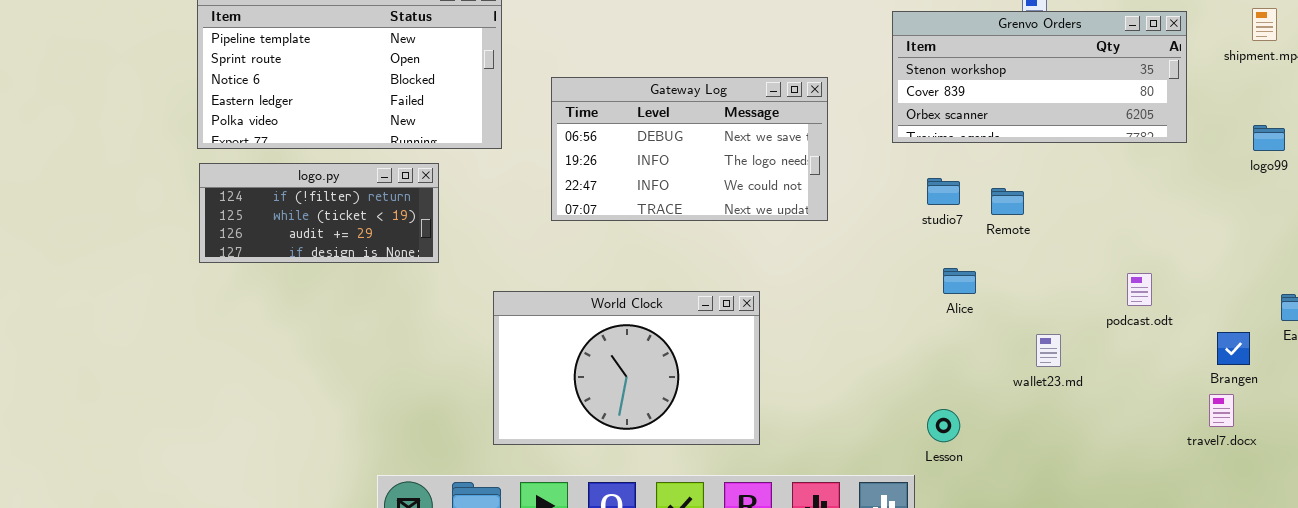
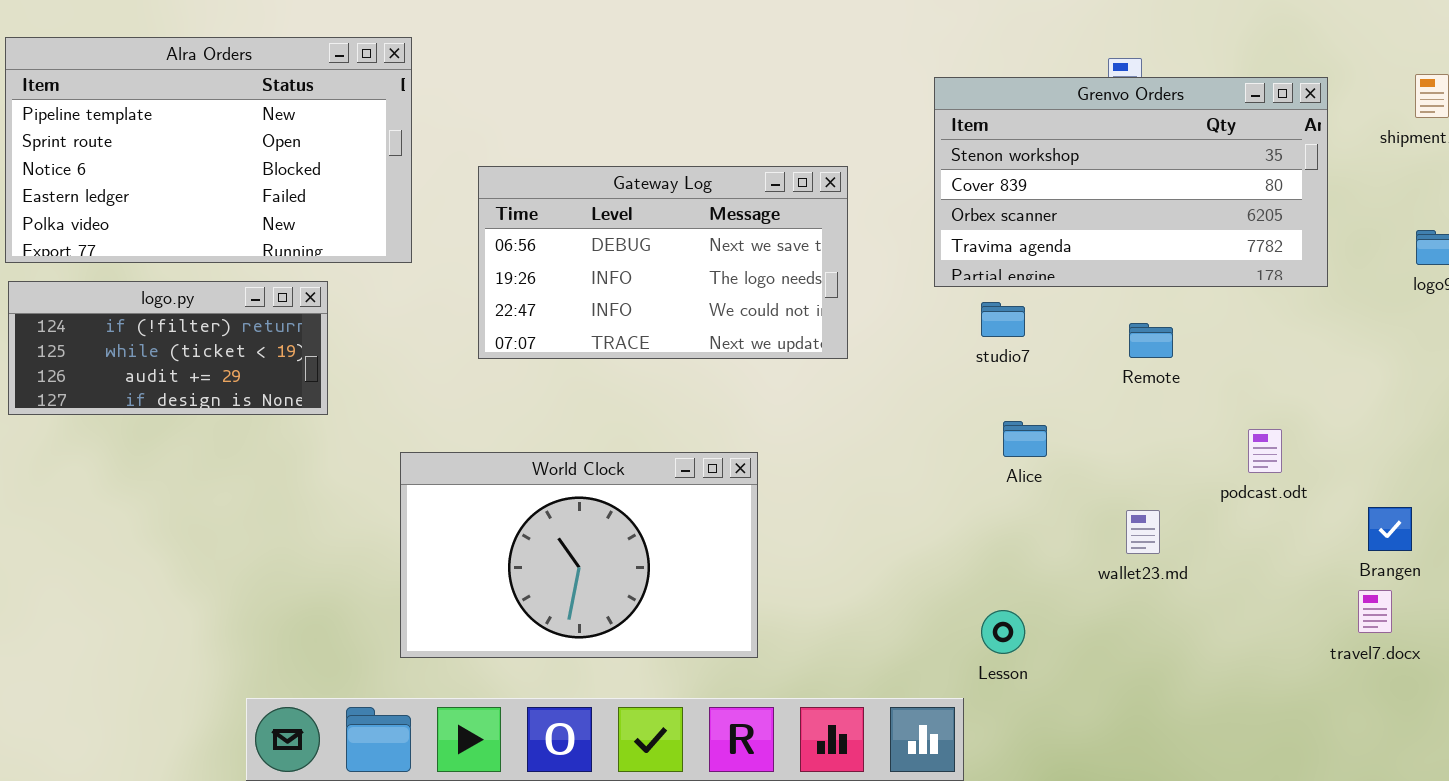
Grenvo Orders: [892,11,1187,143] -> [934,77,1328,287], resized
Remote: [991,188,1024,215] -> [1129,323,1173,358], moved

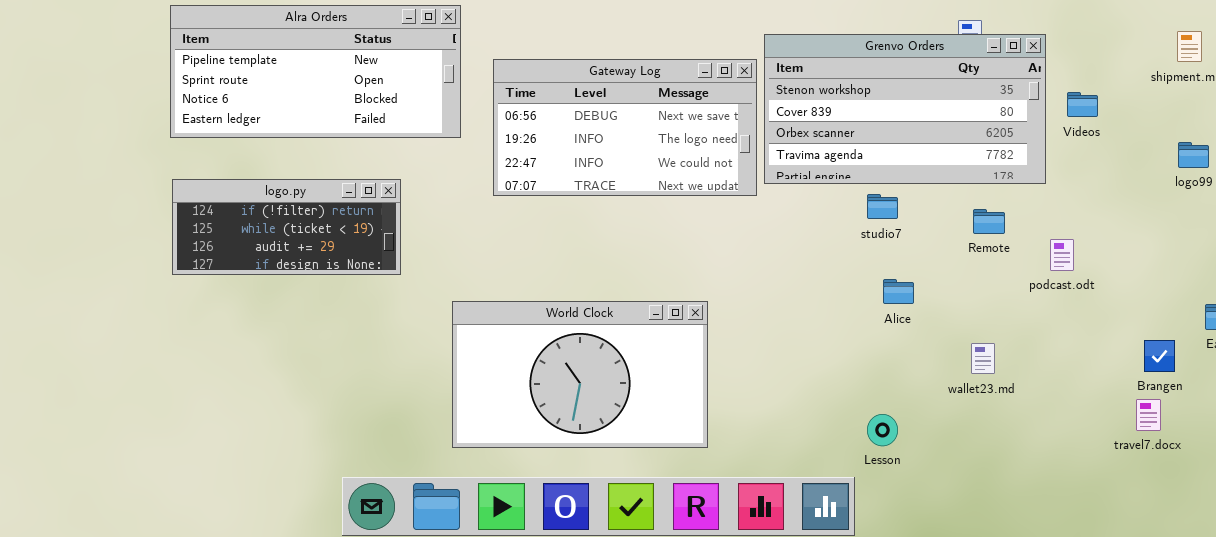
Alra Orders: [5,37,412,263] -> [170,5,461,138], resized
Grenvo Orders: [934,77,1328,287] -> [764,34,1046,184], moved
Gateway Log: [478,166,848,359] -> [493,59,757,196], moved
podcast.odt: [1248,429,1282,473] -> [1050,239,1074,271], moved

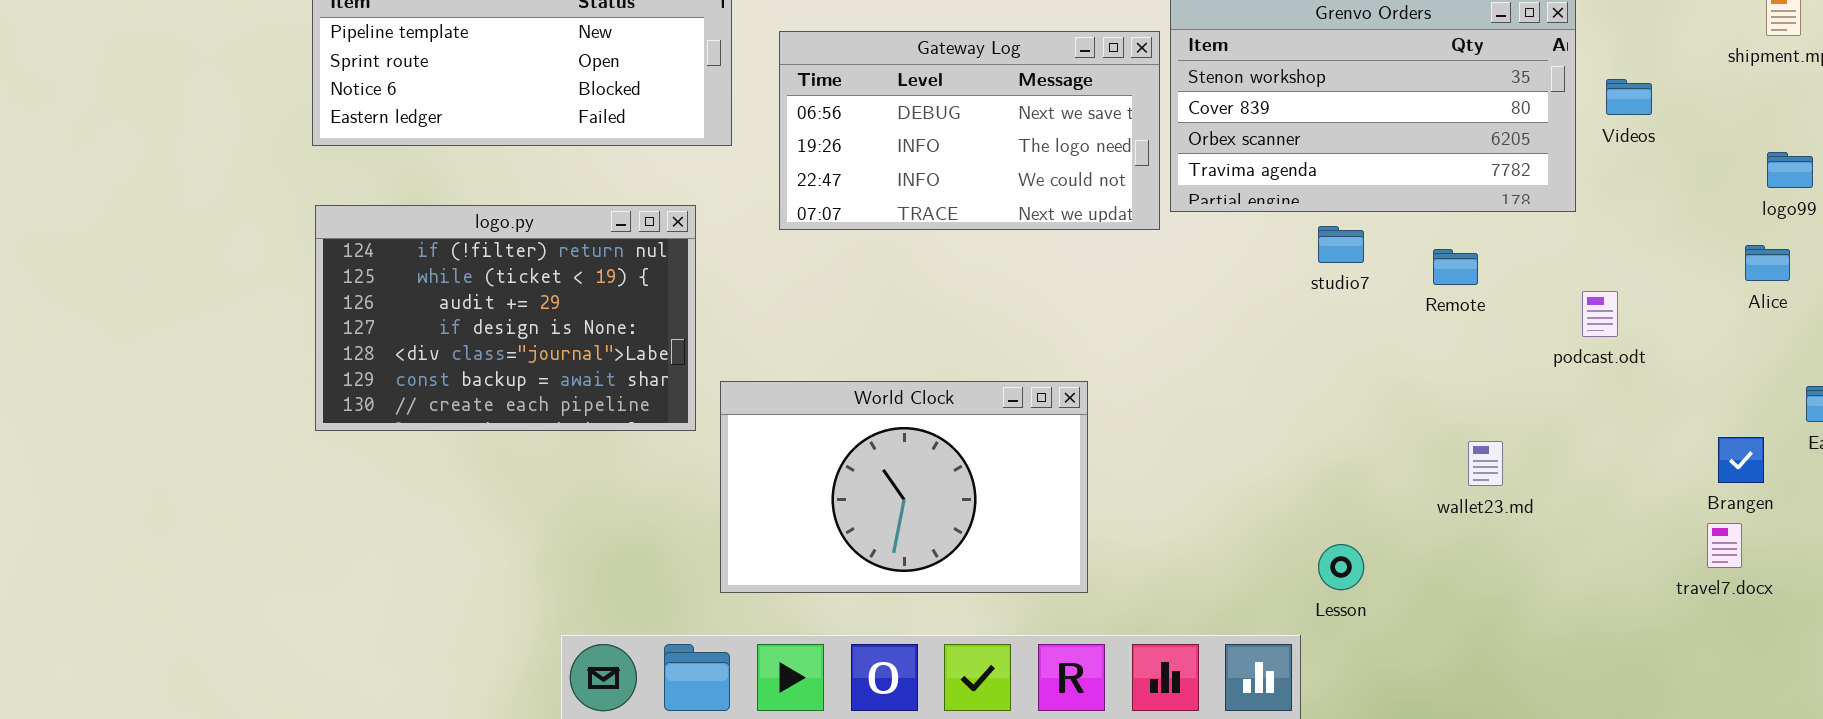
logo.py: [172,179,401,275] -> [315,205,696,431], resized
Remote: [973,209,1005,234] -> [1433,249,1478,285], moved
Alice: [883,279,914,304] -> [1745,245,1790,281], moved

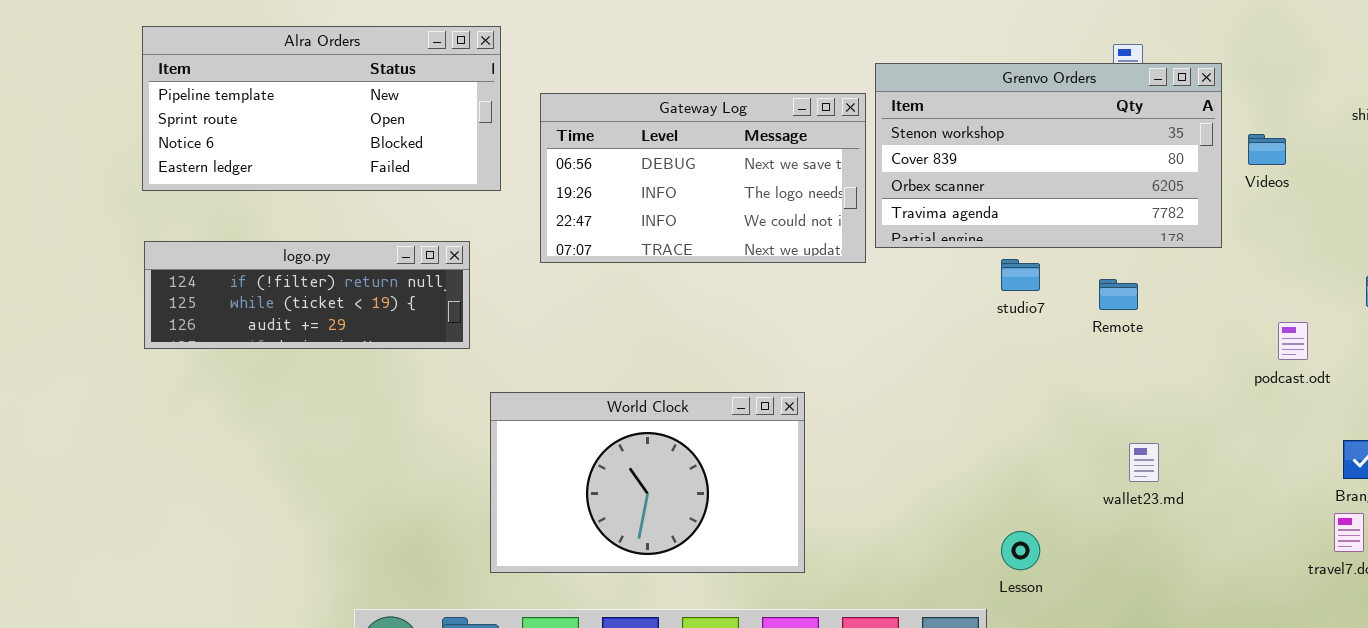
logo.py: [315,205,696,431] -> [144,241,470,349], resized
podcast.odt: [1582,291,1618,337] -> [1278,322,1308,360], moved

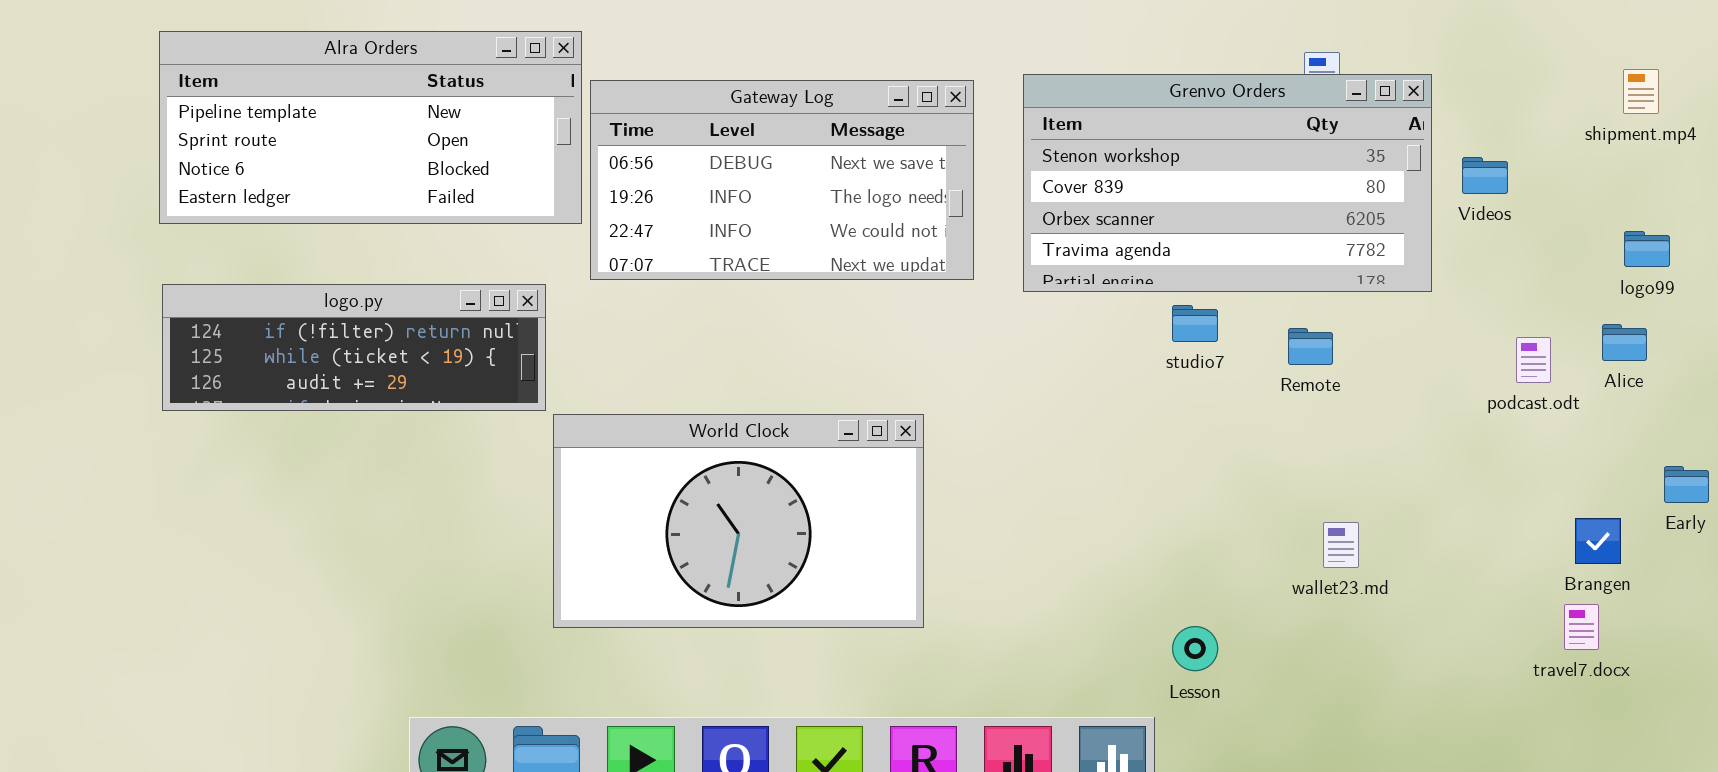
Gateway Log: [540,93,866,263] -> [590,80,974,280], moved
podcast.odt: [1278,322,1308,360] -> [1516,337,1551,383], moved
World Clock: [490,392,805,573] -> [553,414,924,628], moved

